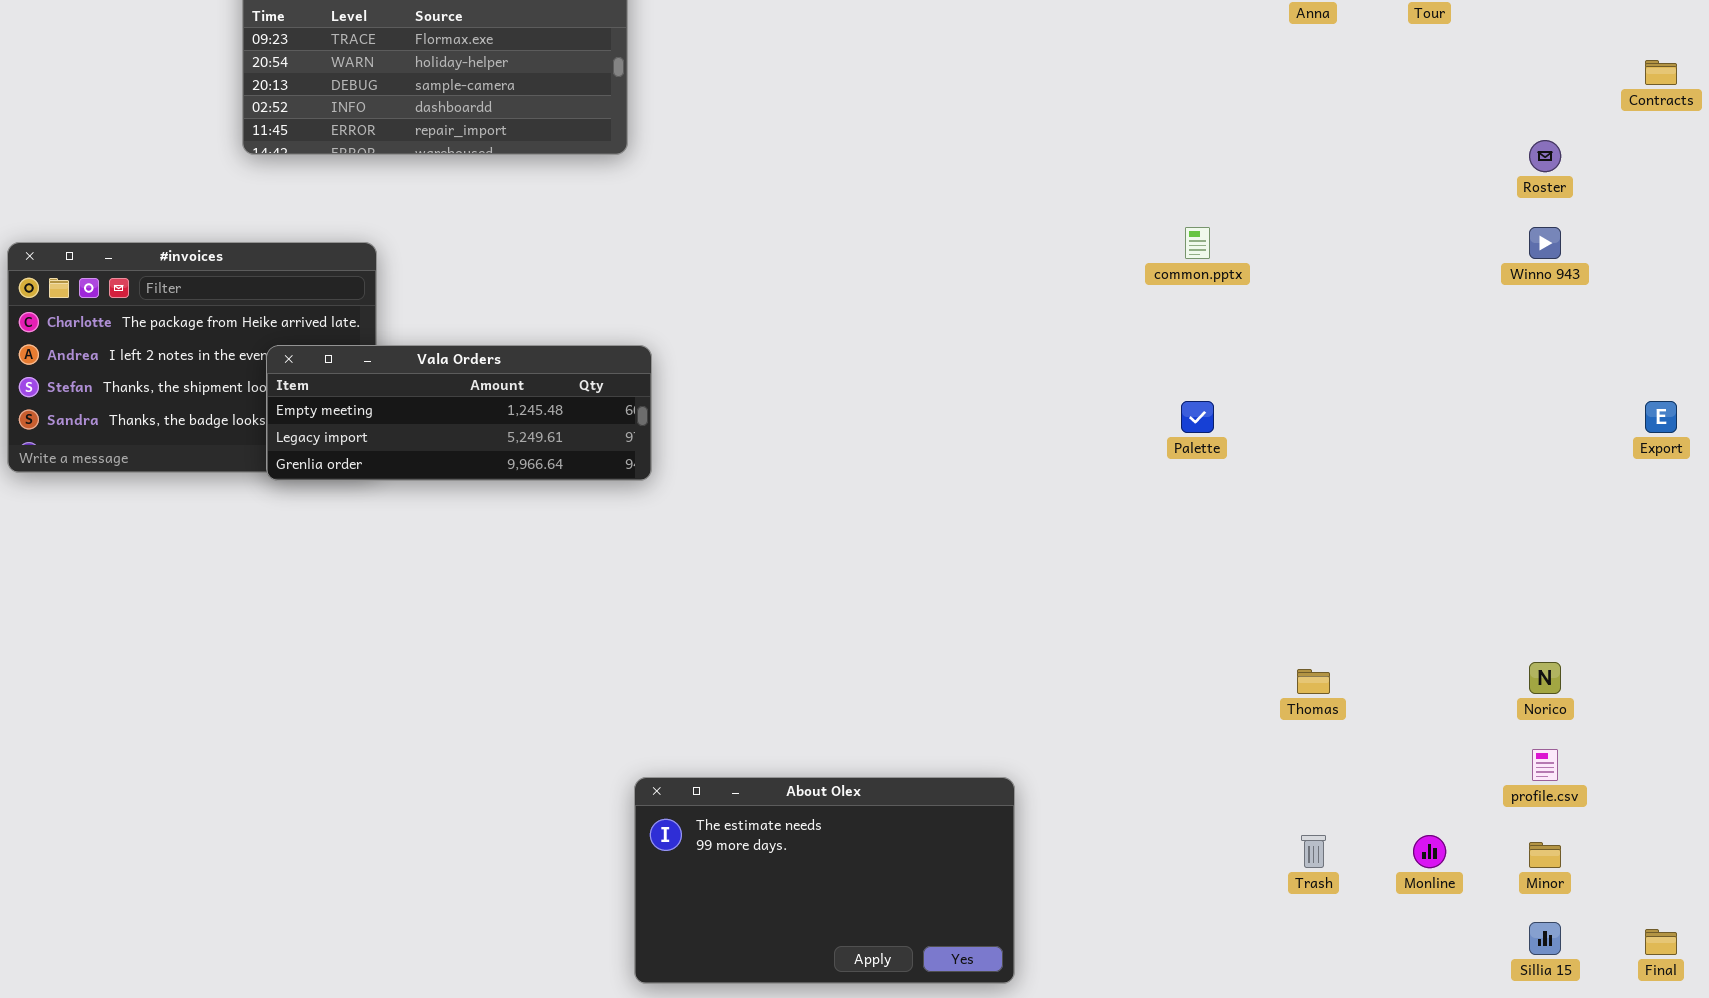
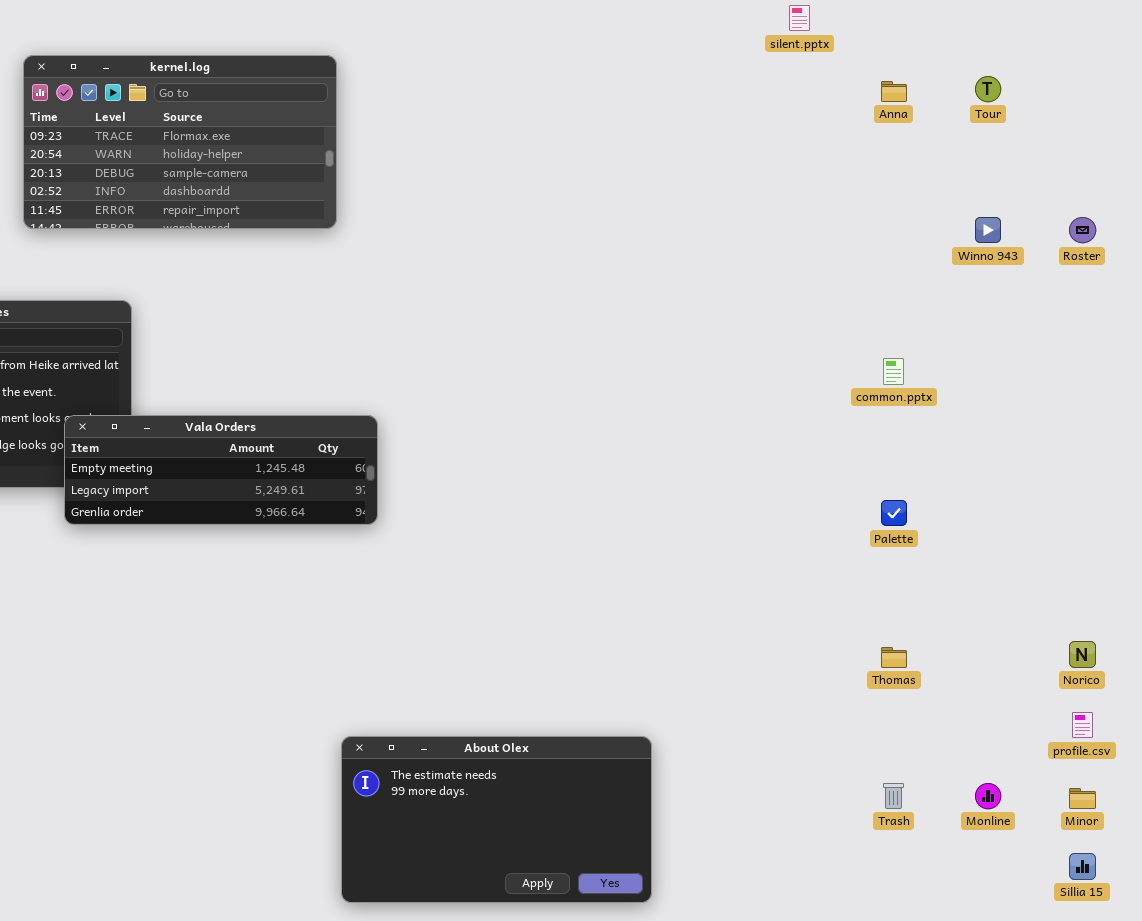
common.pptx: [1185,227,1210,259] -> [883,358,904,385], moved
Winno 943: [1529,227,1561,259] -> [975,217,1001,243], moved
Vala Orders: [266,345,652,481] -> [64,415,378,525], moved
Palette: [1181,401,1214,433] -> [881,500,907,526], moved

